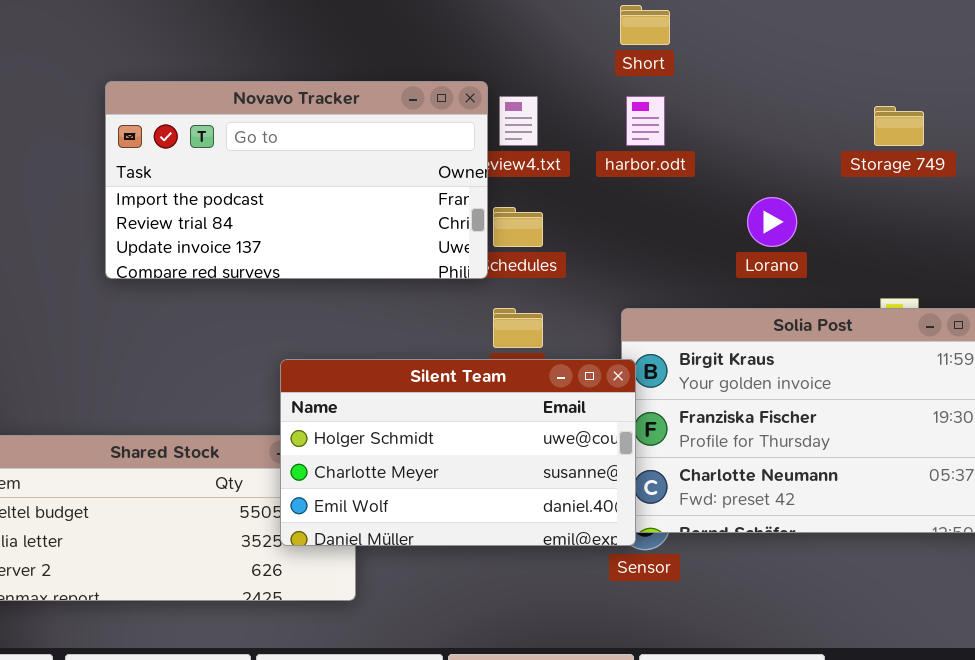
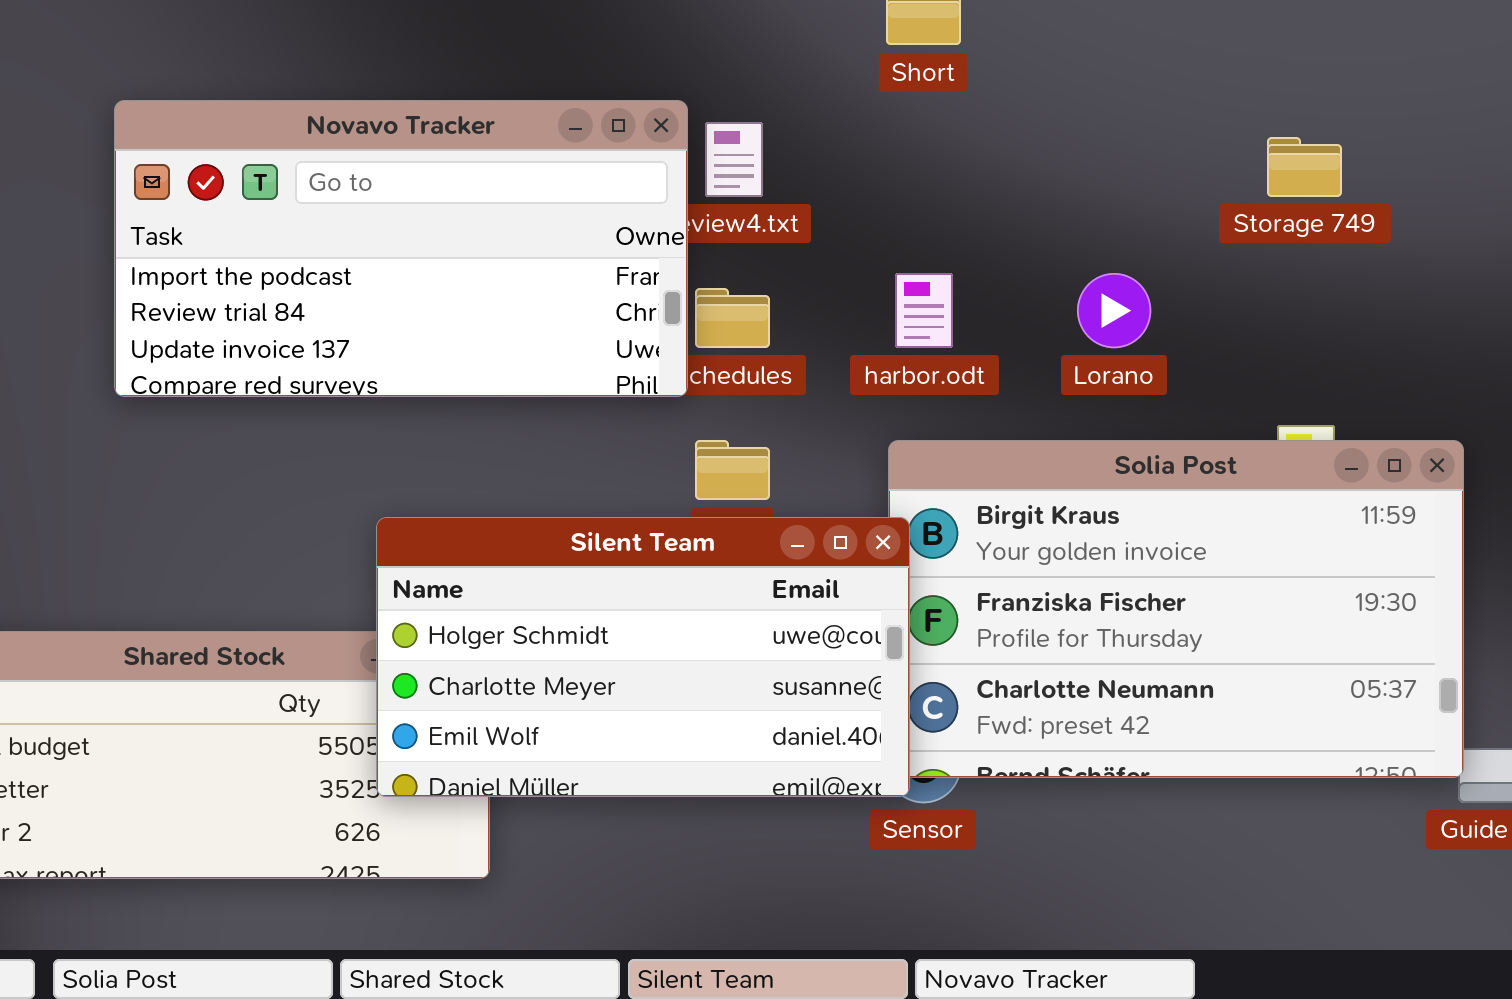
harbor.odt: [626,96,665,146] -> [895,273,953,348], moved

